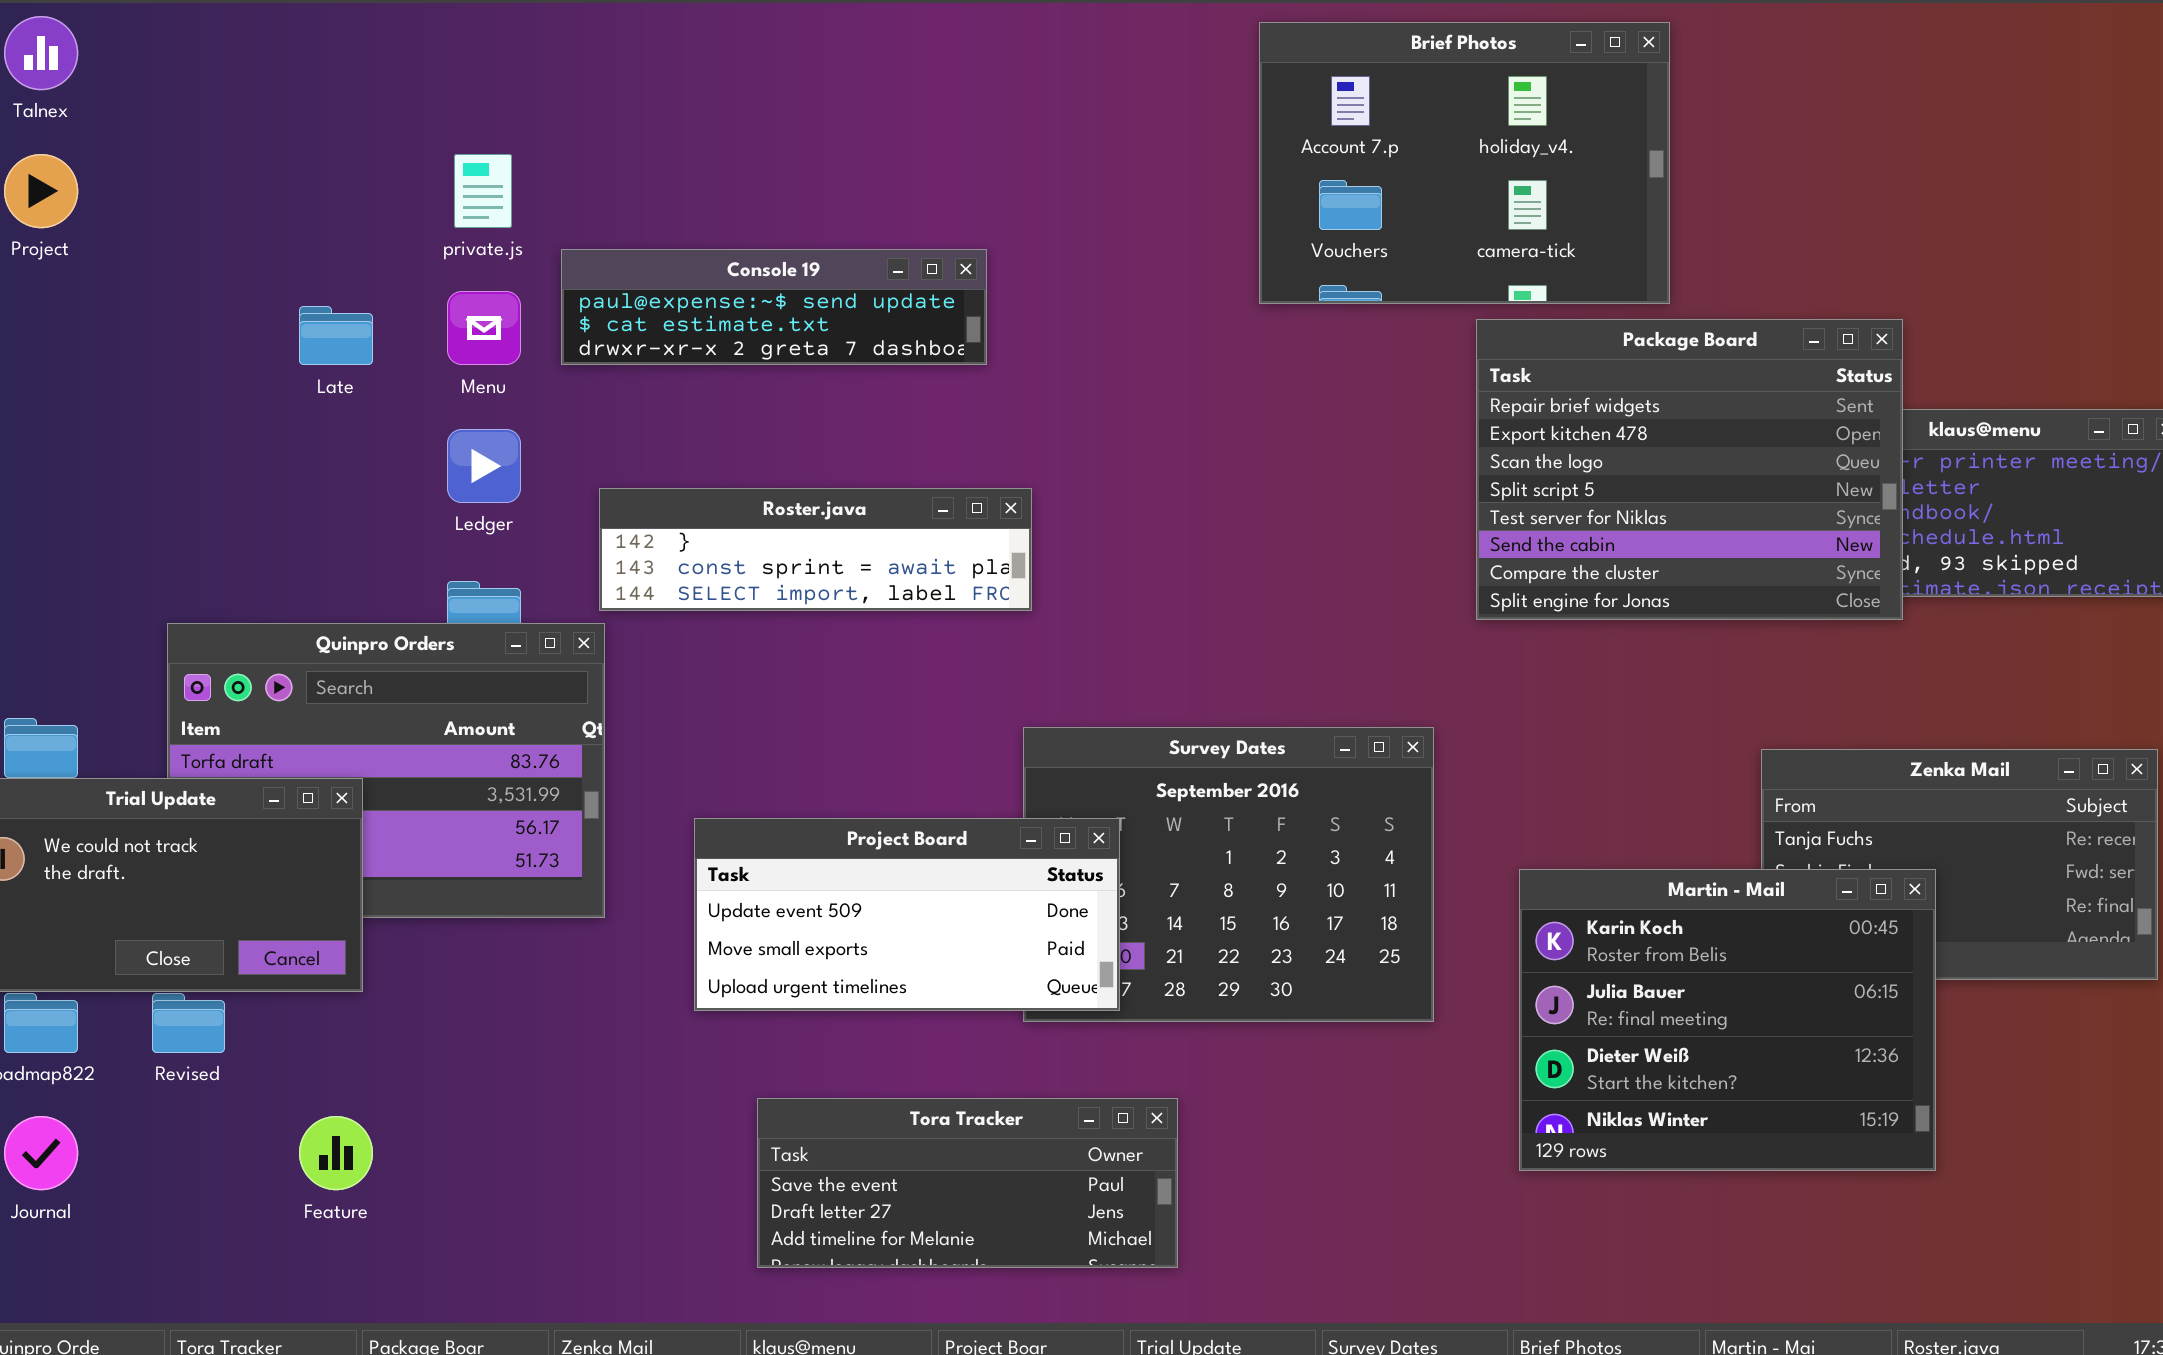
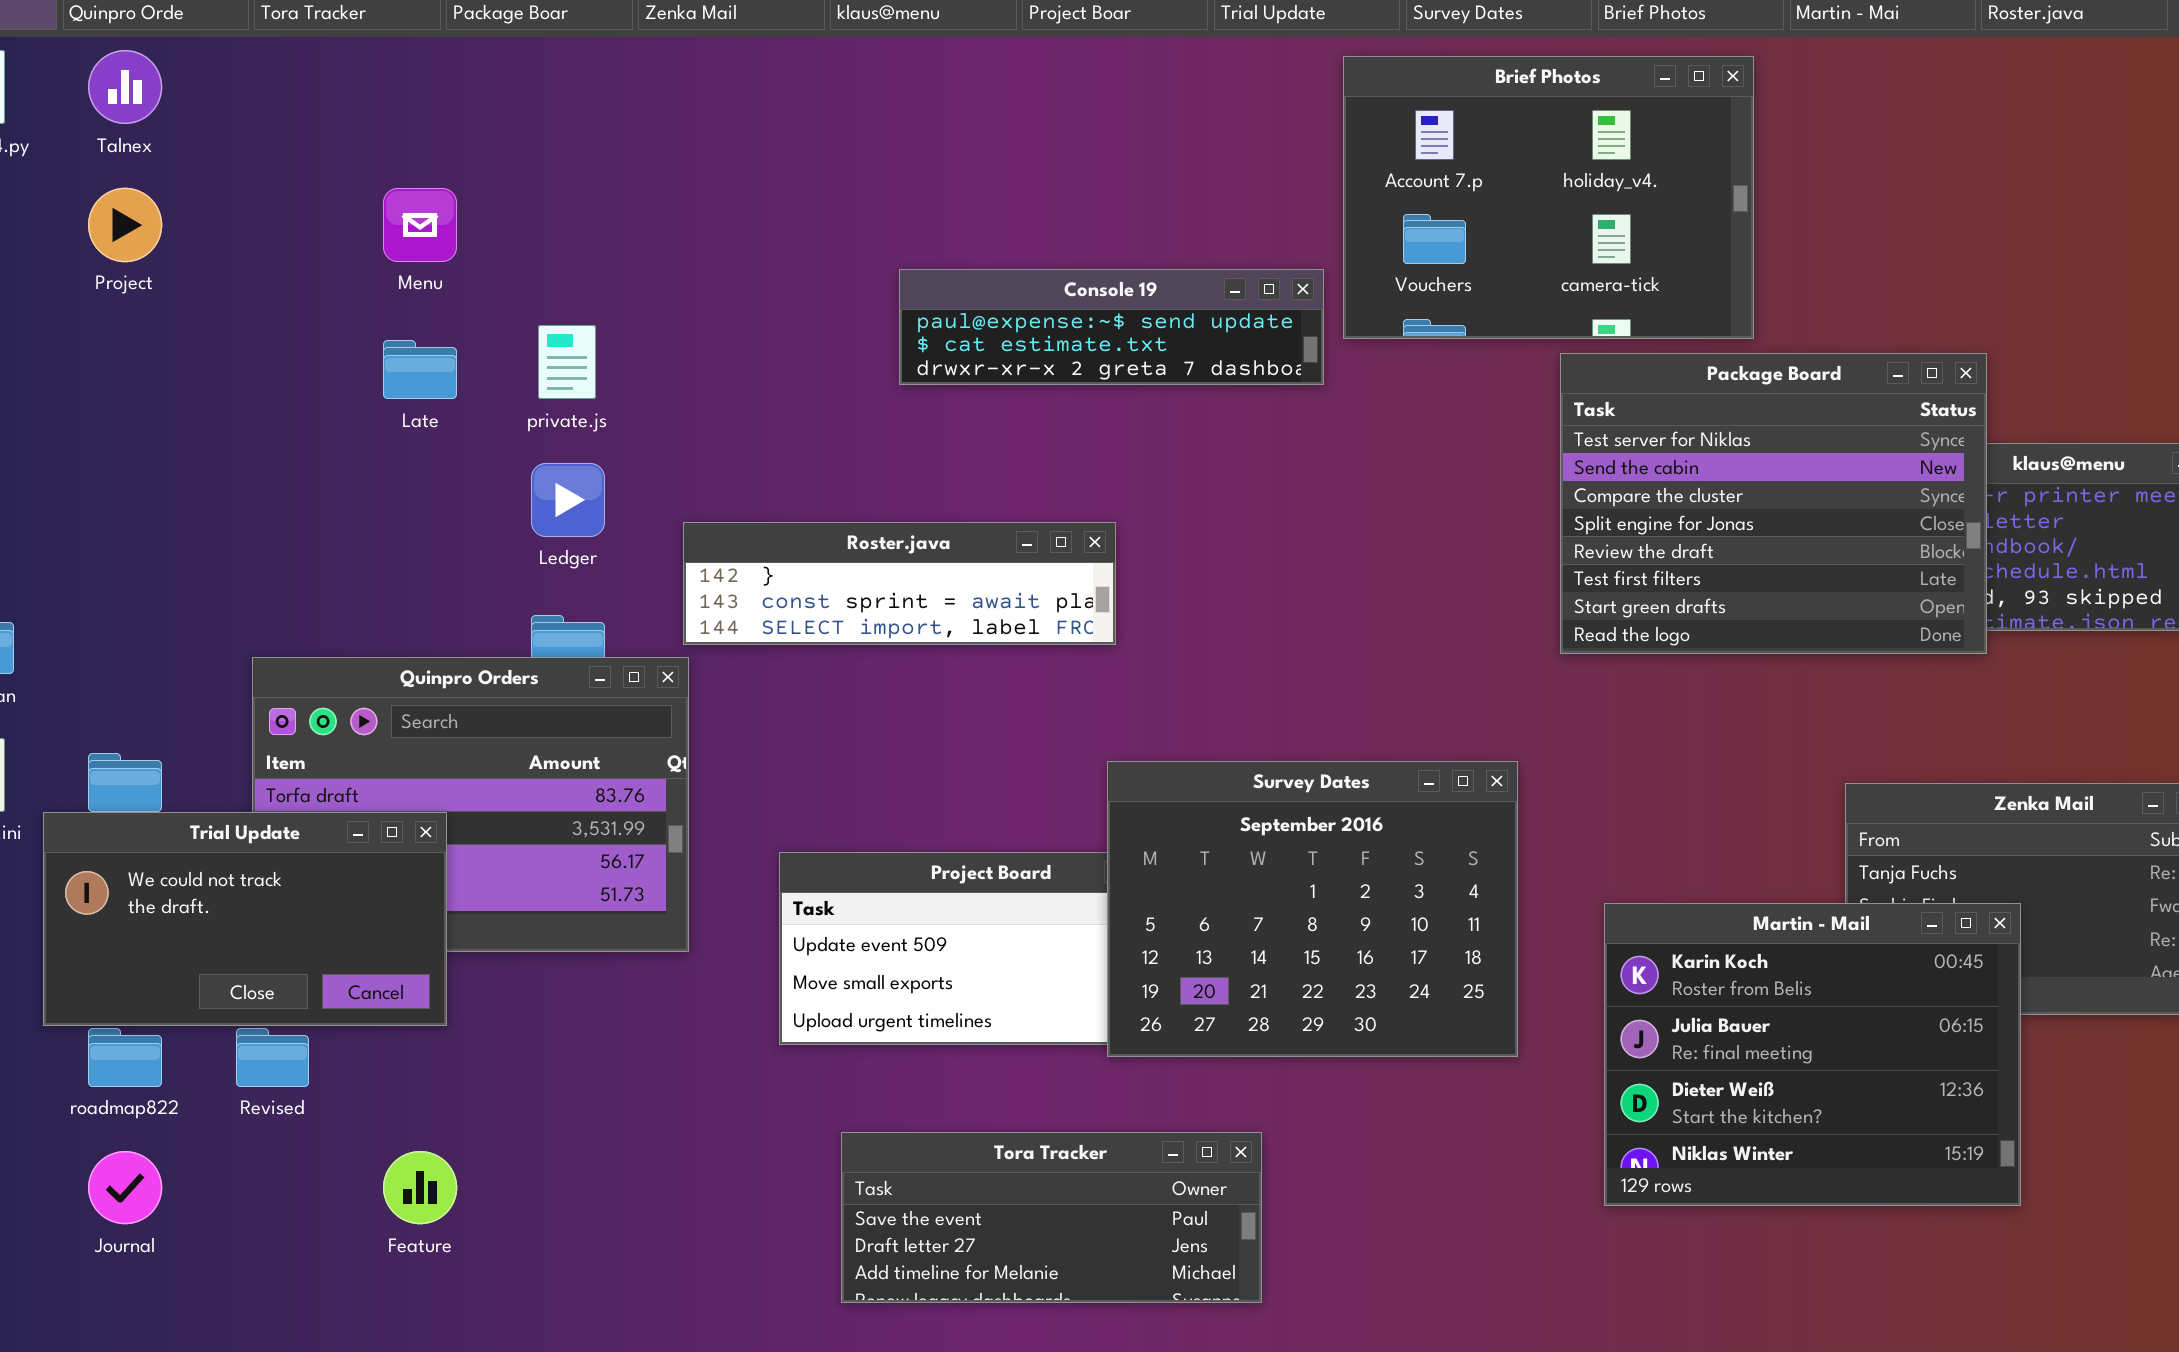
private.js: [454,154,512,228] -> [538,325,596,399], moved
Console 19: [561,249,987,365] -> [899,269,1324,385], moved
Menu: [447,291,521,365] -> [383,188,457,262], moved
Package Board: [1476,319,1903,620] -> [1560,353,1987,654], scrolled down 4 rows
Survey Dates: [1023,727,1434,1022] -> [1107,761,1518,1057], raised

